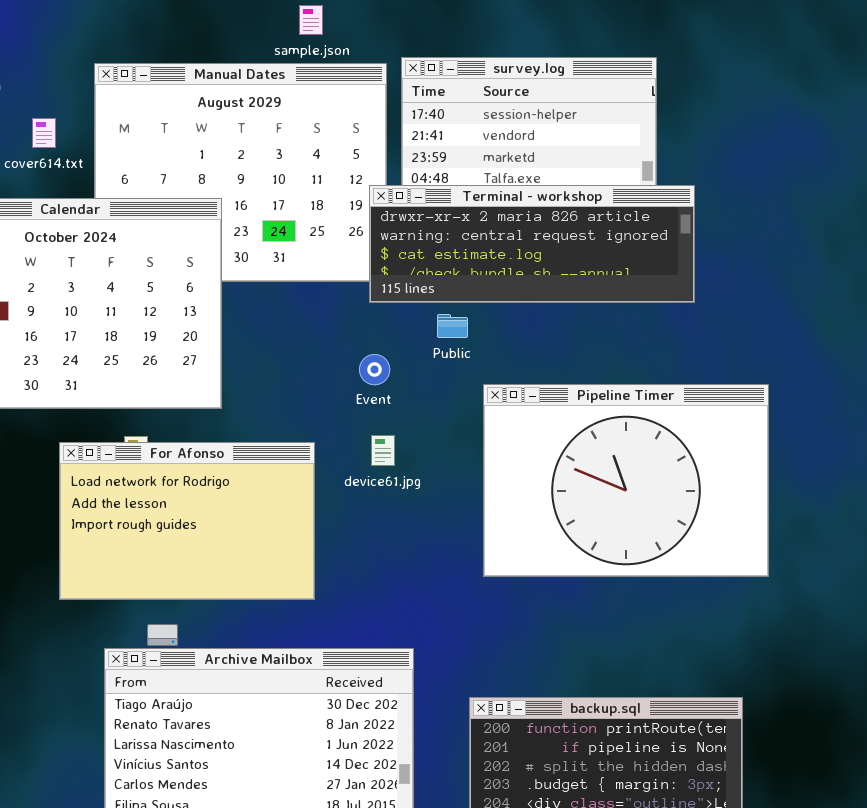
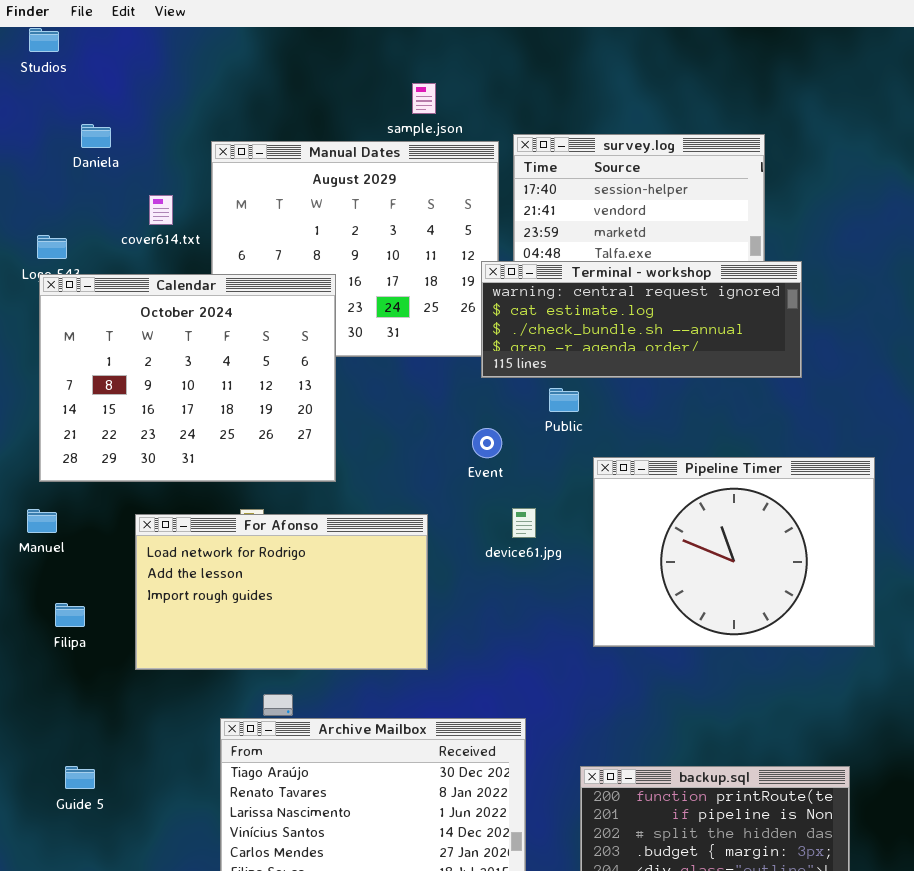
Terminal - workshop: [369,185,695,303] -> [481,261,802,378], scrolled down 1 row
device61.jpg: [371,435,395,466] -> [512,508,536,538], moved
For Afonso: [59,442,315,600] -> [135,514,428,670], resized

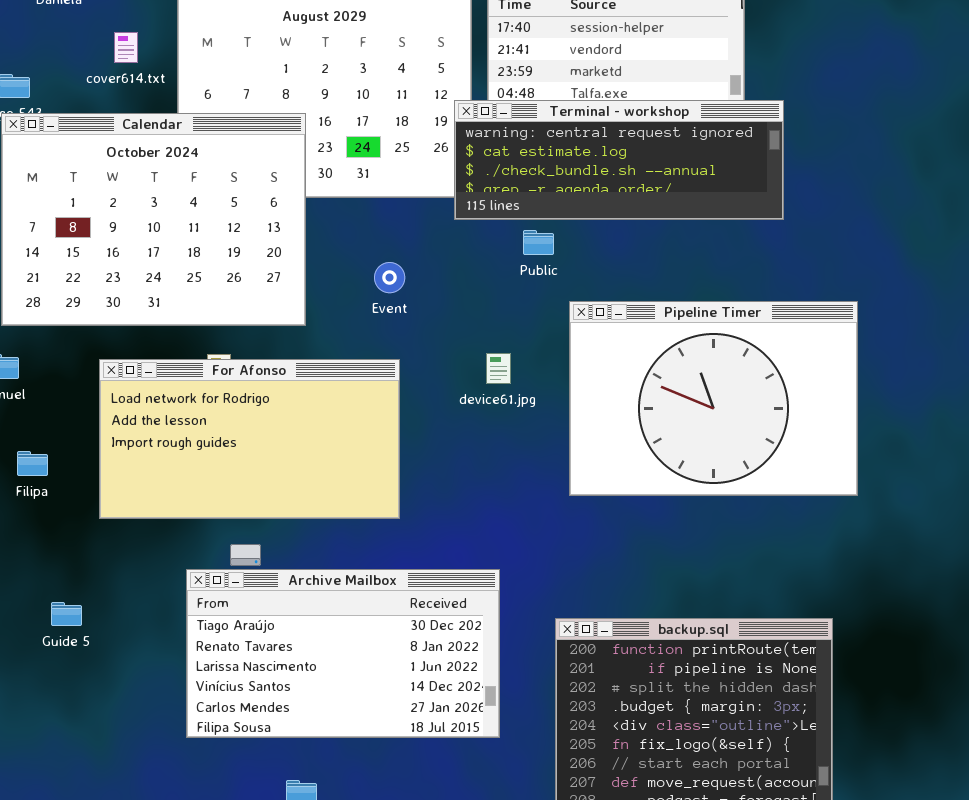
Event: [472,428,502,458] -> [374,262,405,293], moved
Guide 5: [65,766,95,789] -> [51,602,82,626], moved

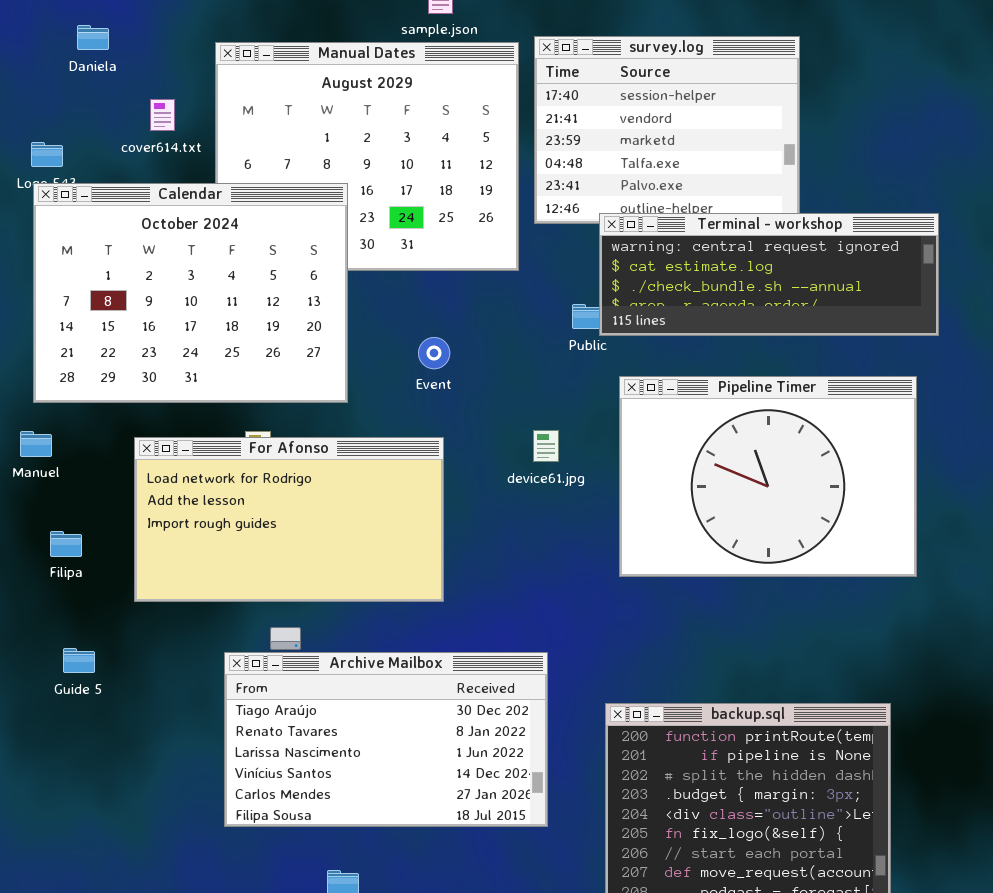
Terminal - workshop: [454,100,784,220] -> [599,213,939,336], moved
Guide 5: [51,602,82,626] -> [63,648,95,673], moved

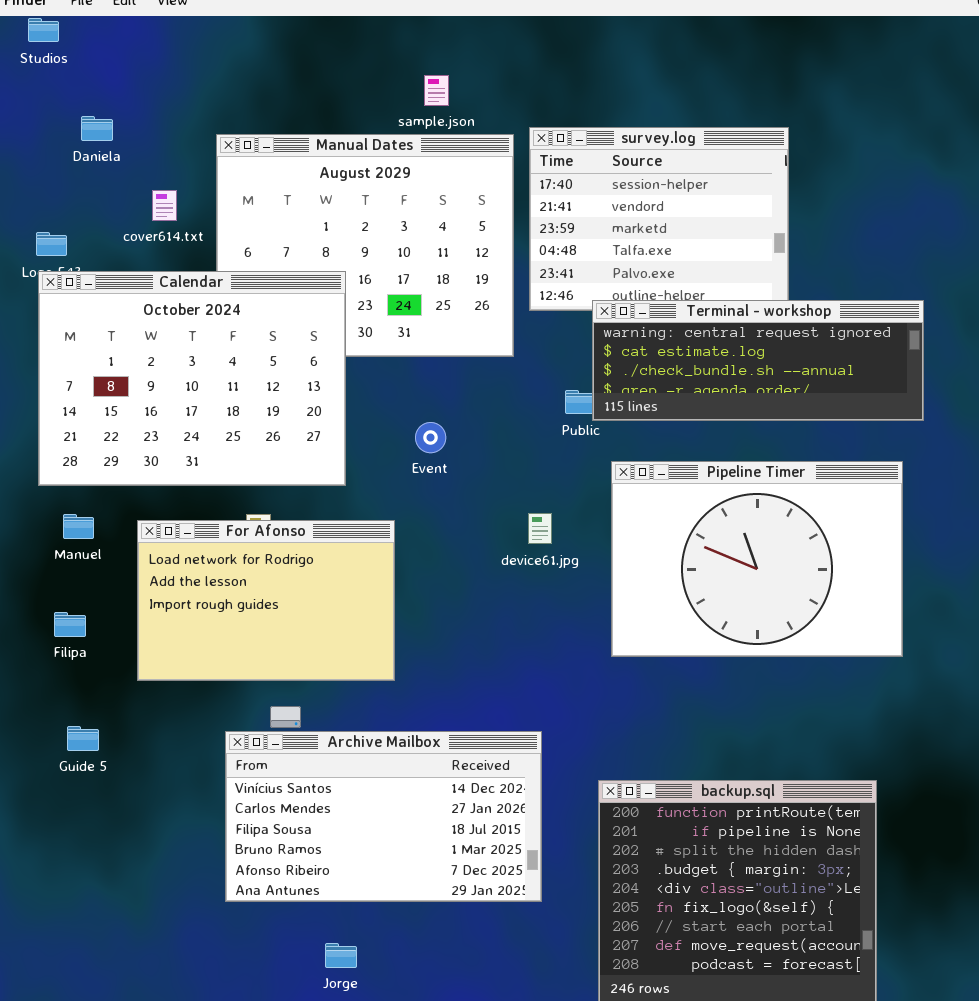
Manuel: [20,431,52,457] -> [63,514,94,539], moved
For Afonso: [134,437,444,602] -> [137,520,395,681], resized
Archive Mailbox: [224,652,548,827] -> [225,731,542,902], scrolled down 3 rows

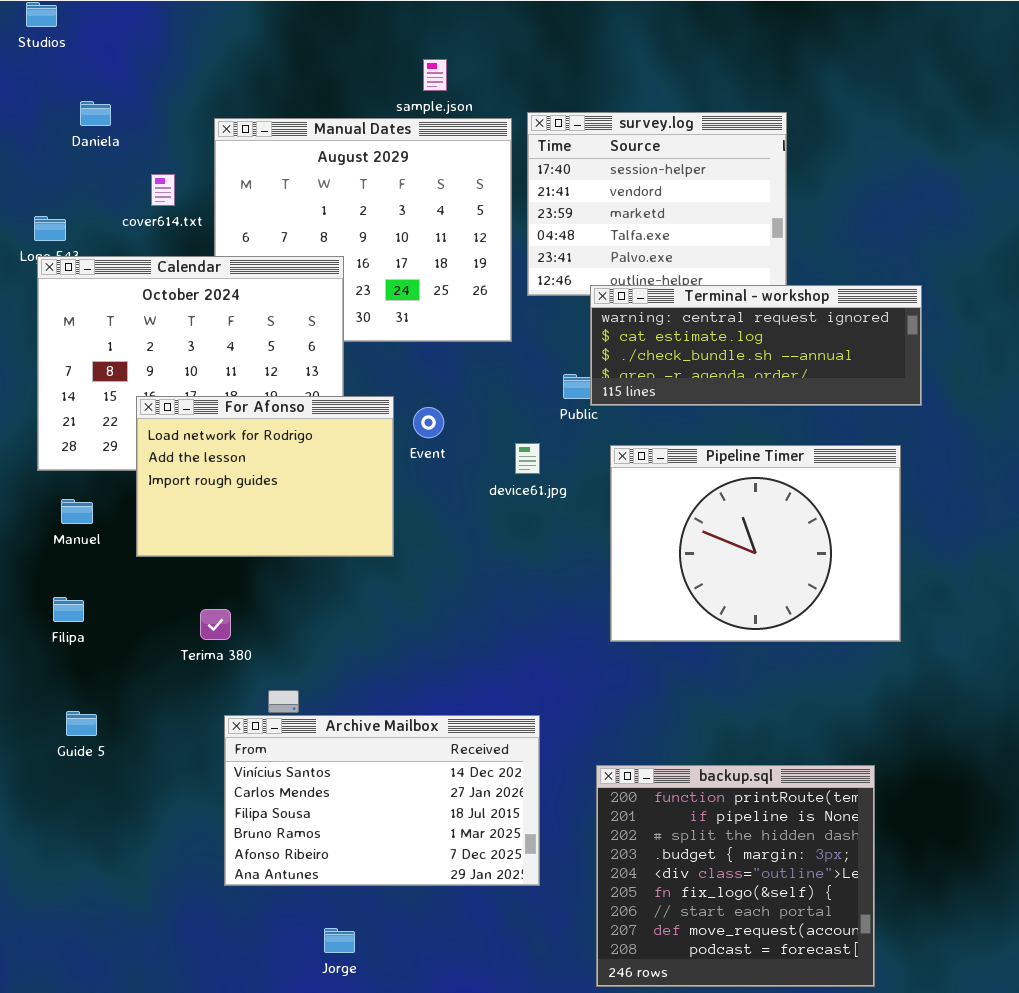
device61.jpg: [528,513,552,544] -> [515,443,540,474], moved
For Afonso: [137,520,395,681] -> [136,396,394,557], moved

